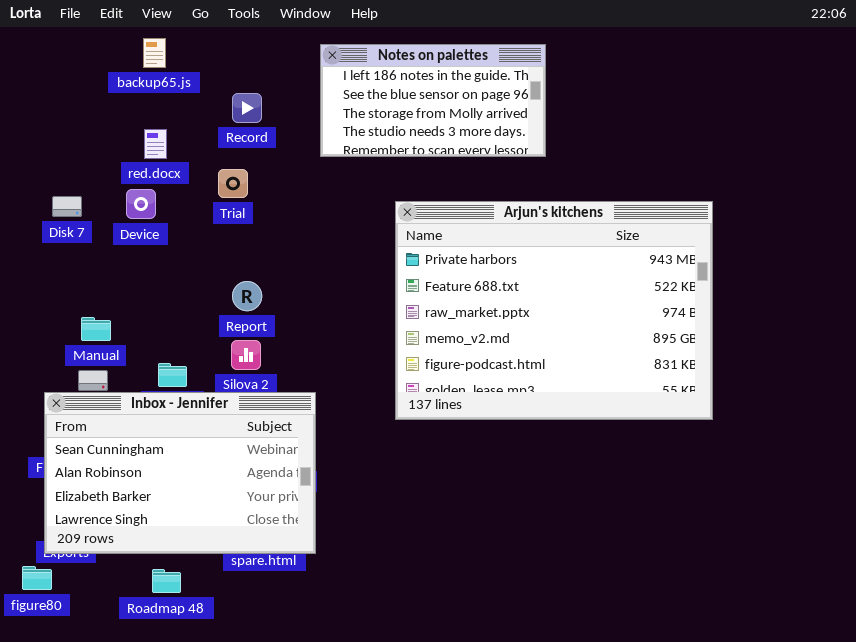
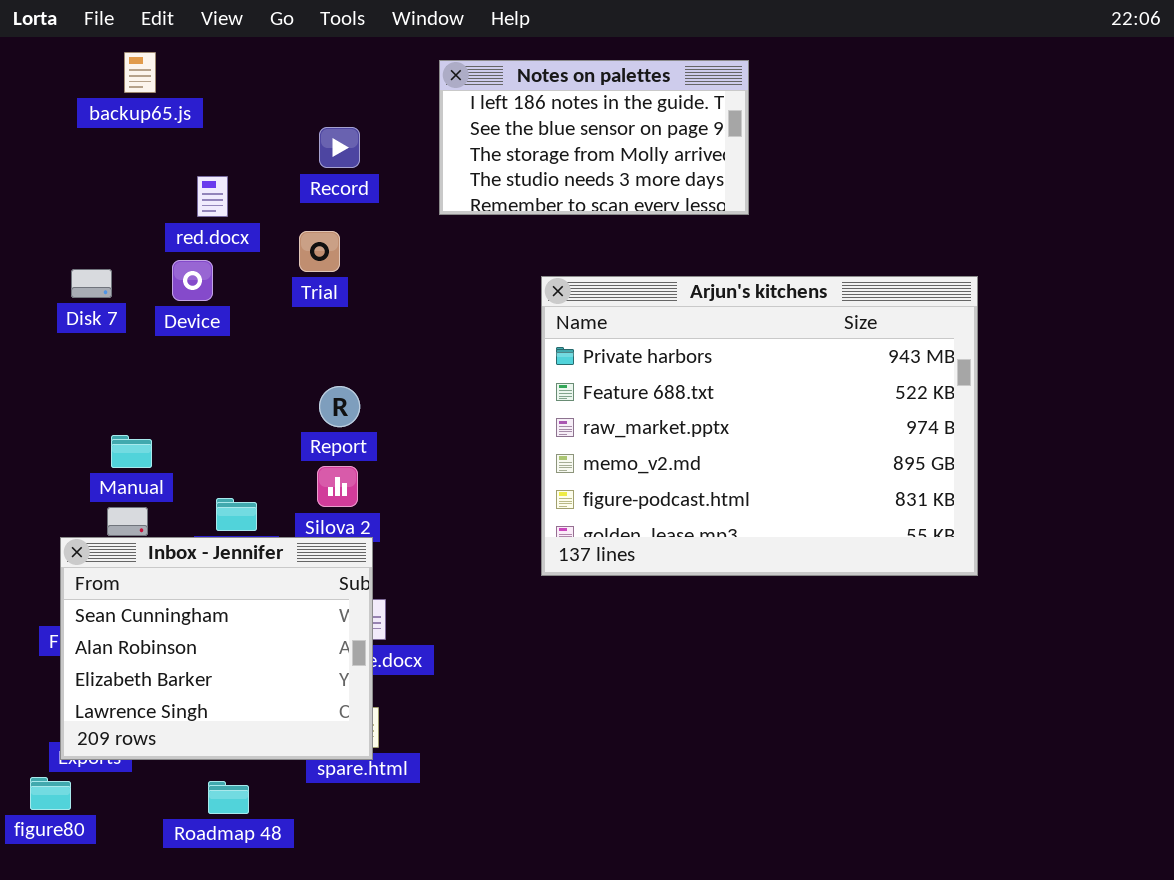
backup65.js: [143,38,166,68] -> [124,52,156,93], moved
Inbox - Jennifer: [44,392,316,554] -> [60,537,373,760], resized

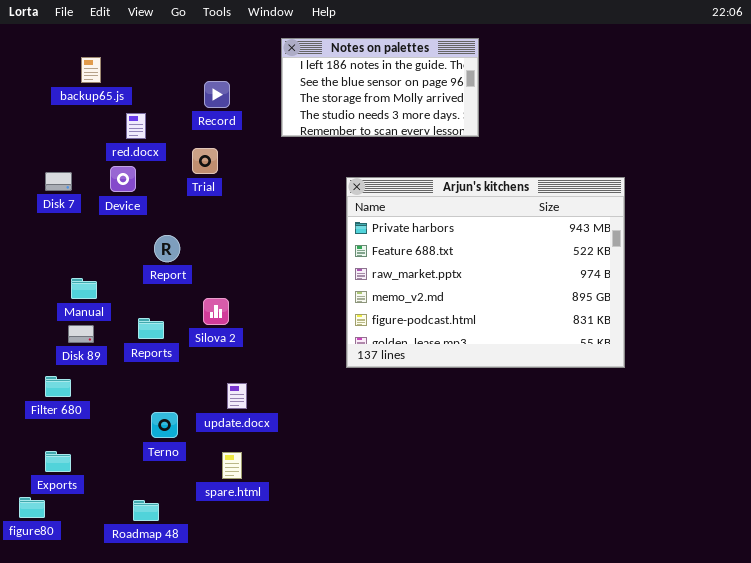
backup65.js: [124,52,156,93] -> [81,57,101,83], moved
Report: [319,386,360,427] -> [154,235,180,262], moved
Inbox - Jennifer: [60,537,373,760] -> none, closed

